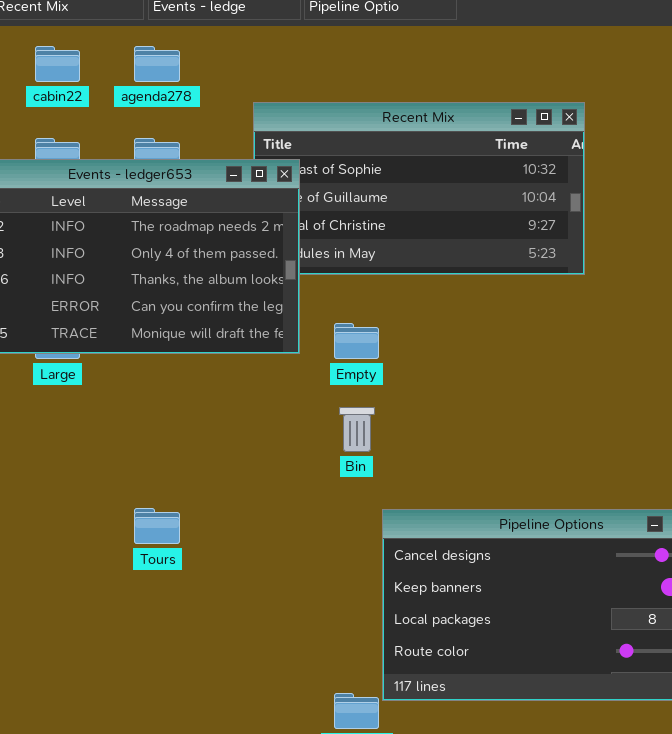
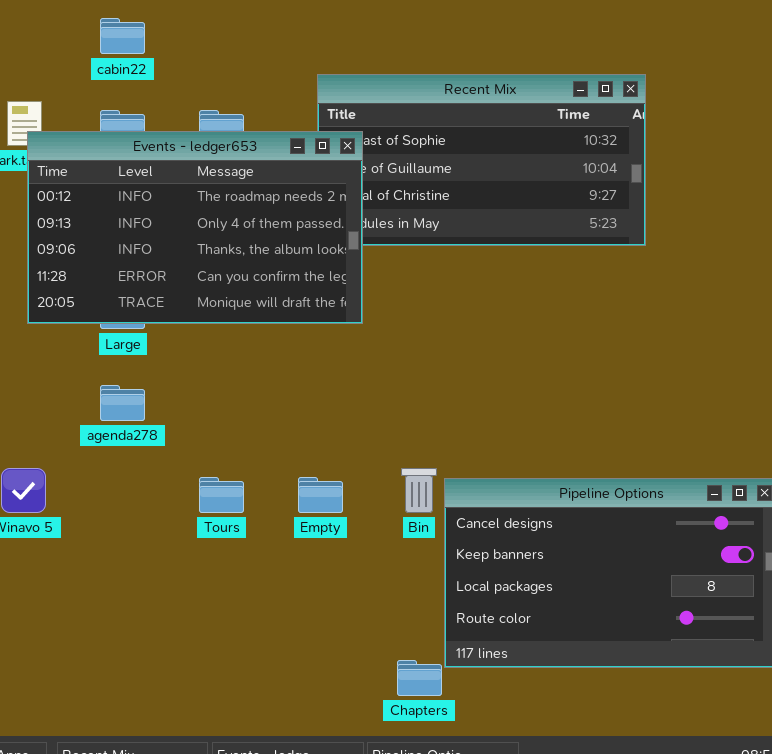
agenda278: [134,46,180,82] -> [100,385,145,421], moved
Empty: [334,323,379,359] -> [298,477,343,513], moved
Bin: [339,407,375,452] -> [401,468,437,513], moved

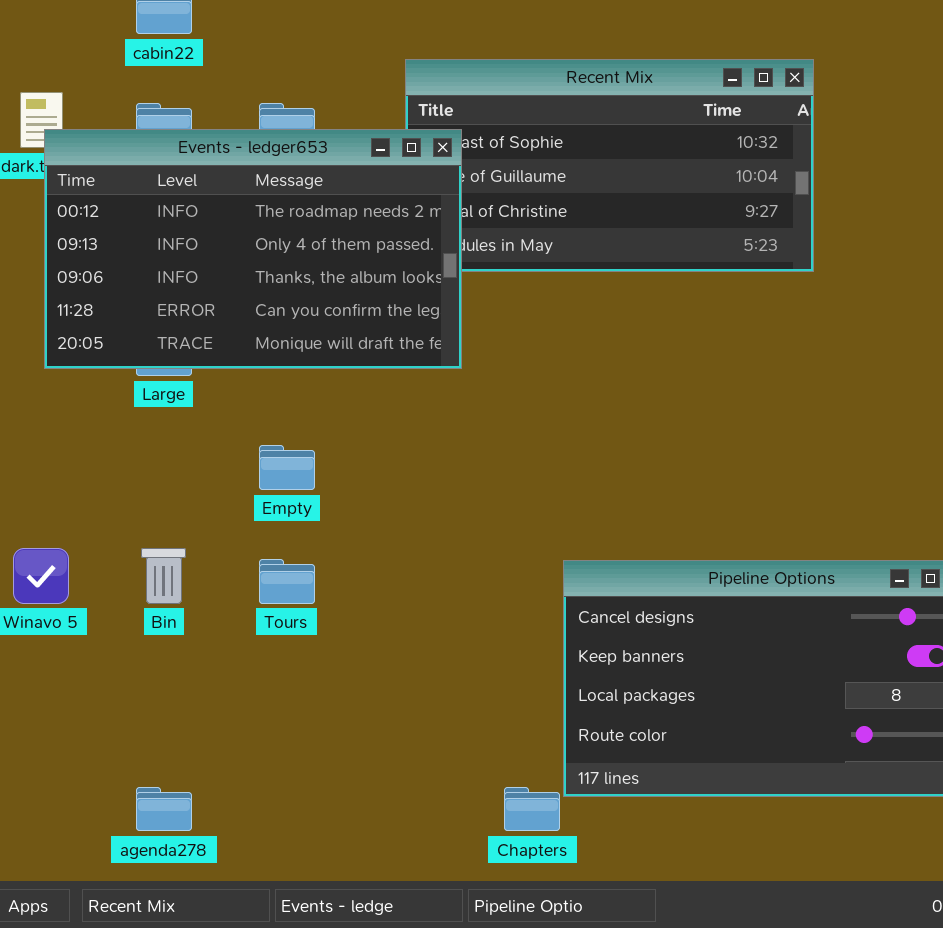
agenda278: [100,385,145,421] -> [136,787,192,831], moved
Bin: [401,468,437,513] -> [141,548,186,604], moved
Empty: [298,477,343,513] -> [259,445,315,490], moved

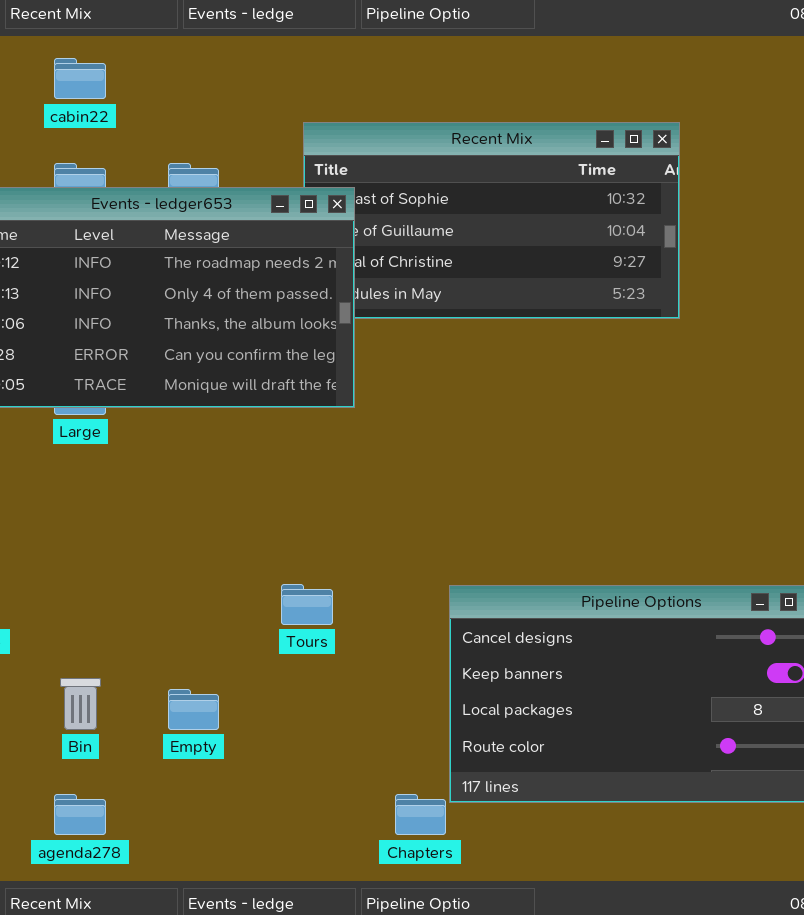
Empty: [259,445,315,490] -> [168,689,219,730], moved
Bin: [141,548,186,604] -> [60,678,101,730], moved
Tours: [259,559,315,604] -> [281,584,333,625], moved

